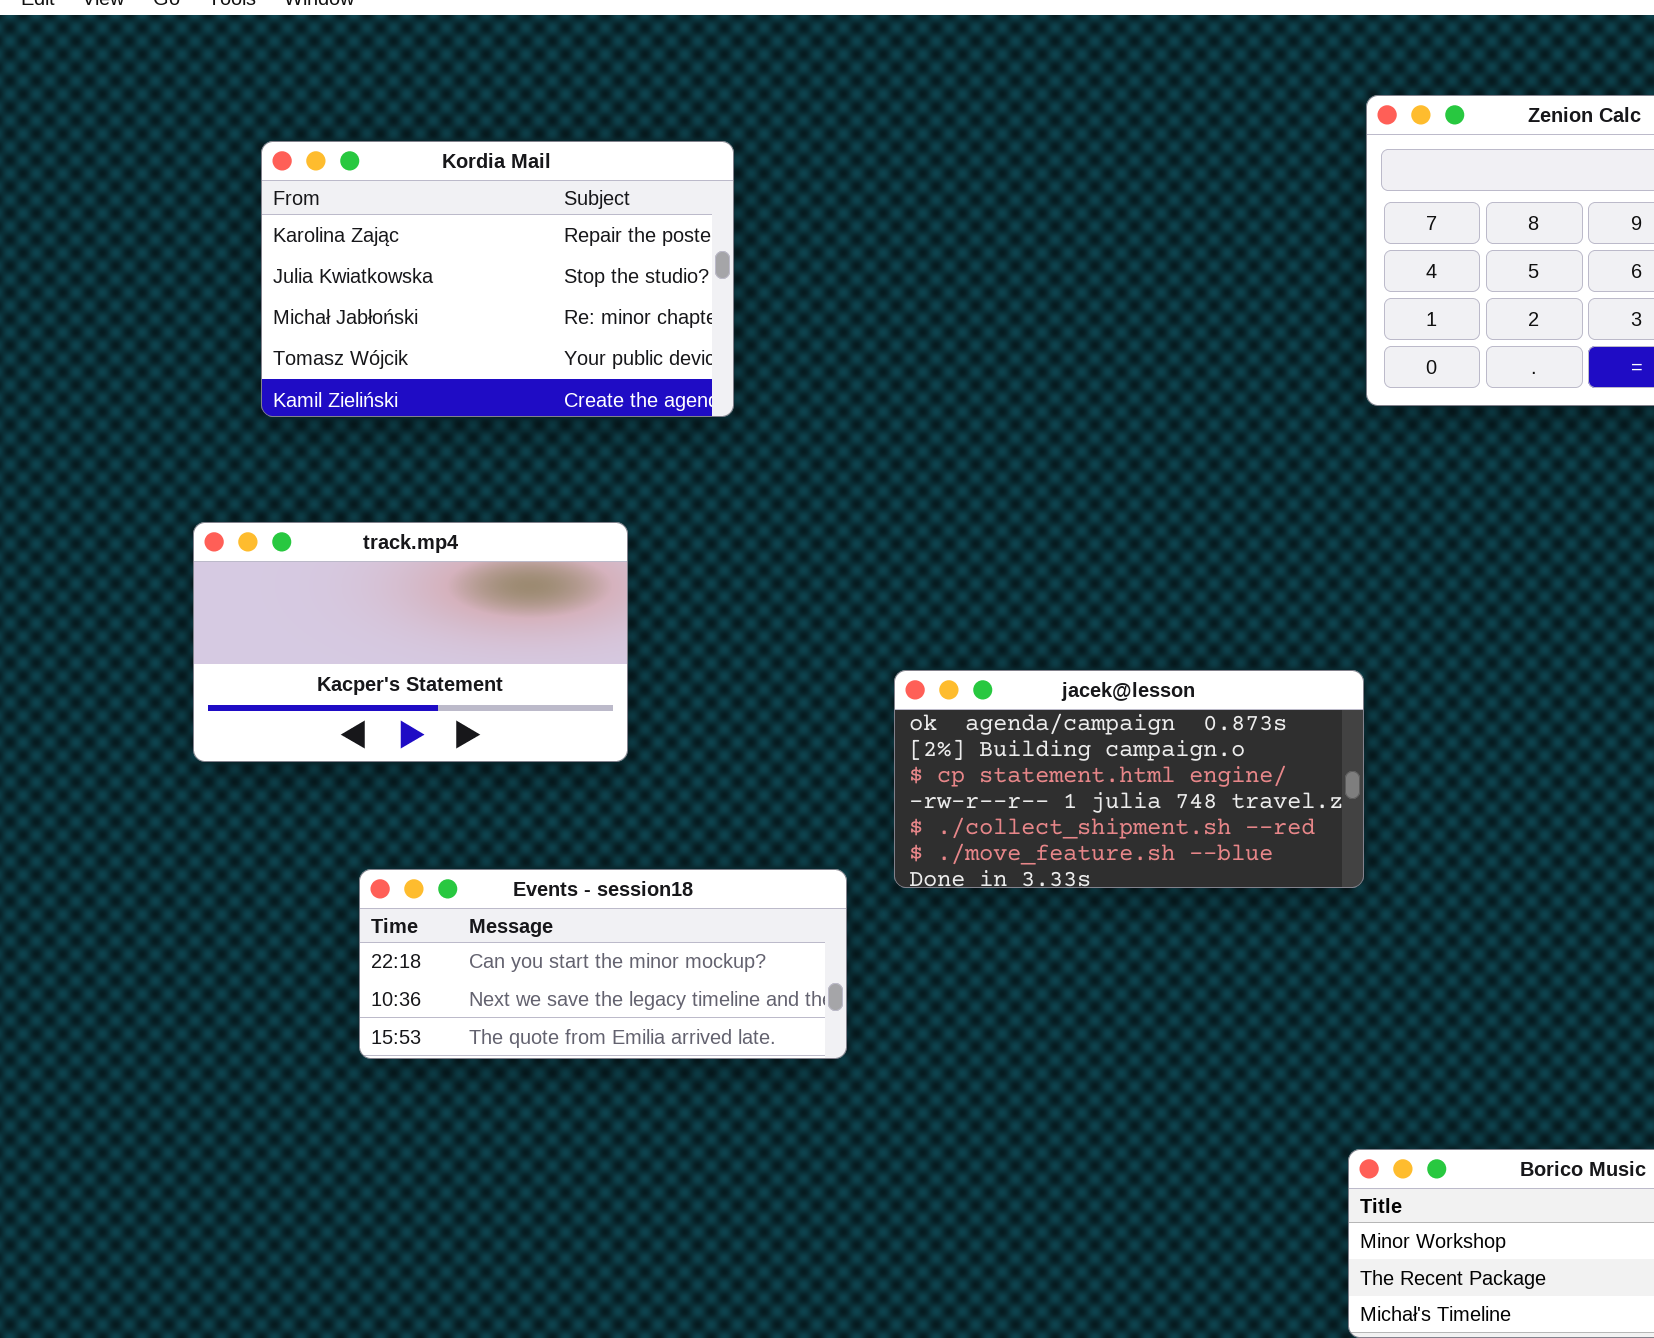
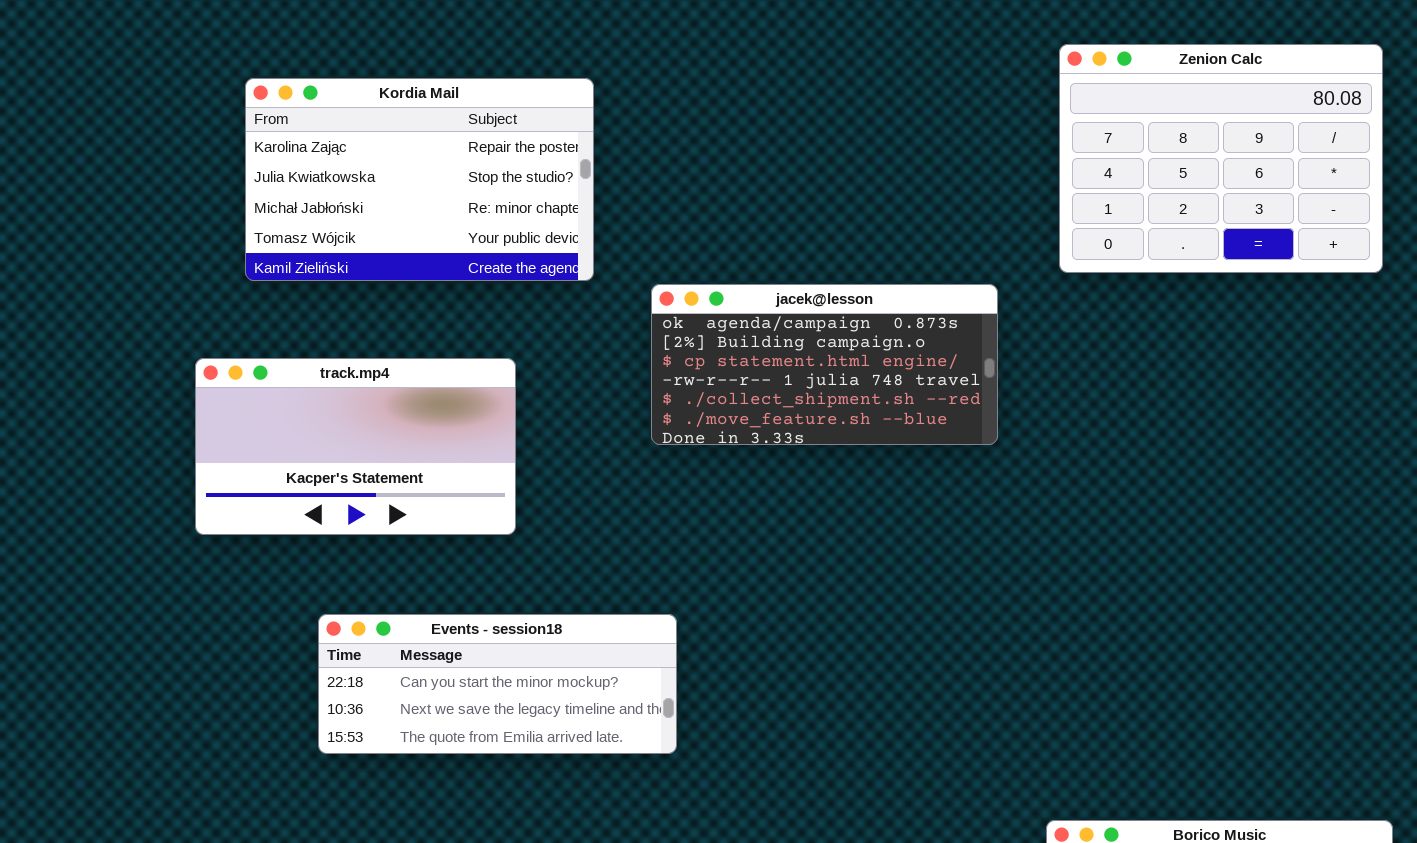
jacek@lesson: [894,670,1364,888] -> [651,284,998,445], moved

